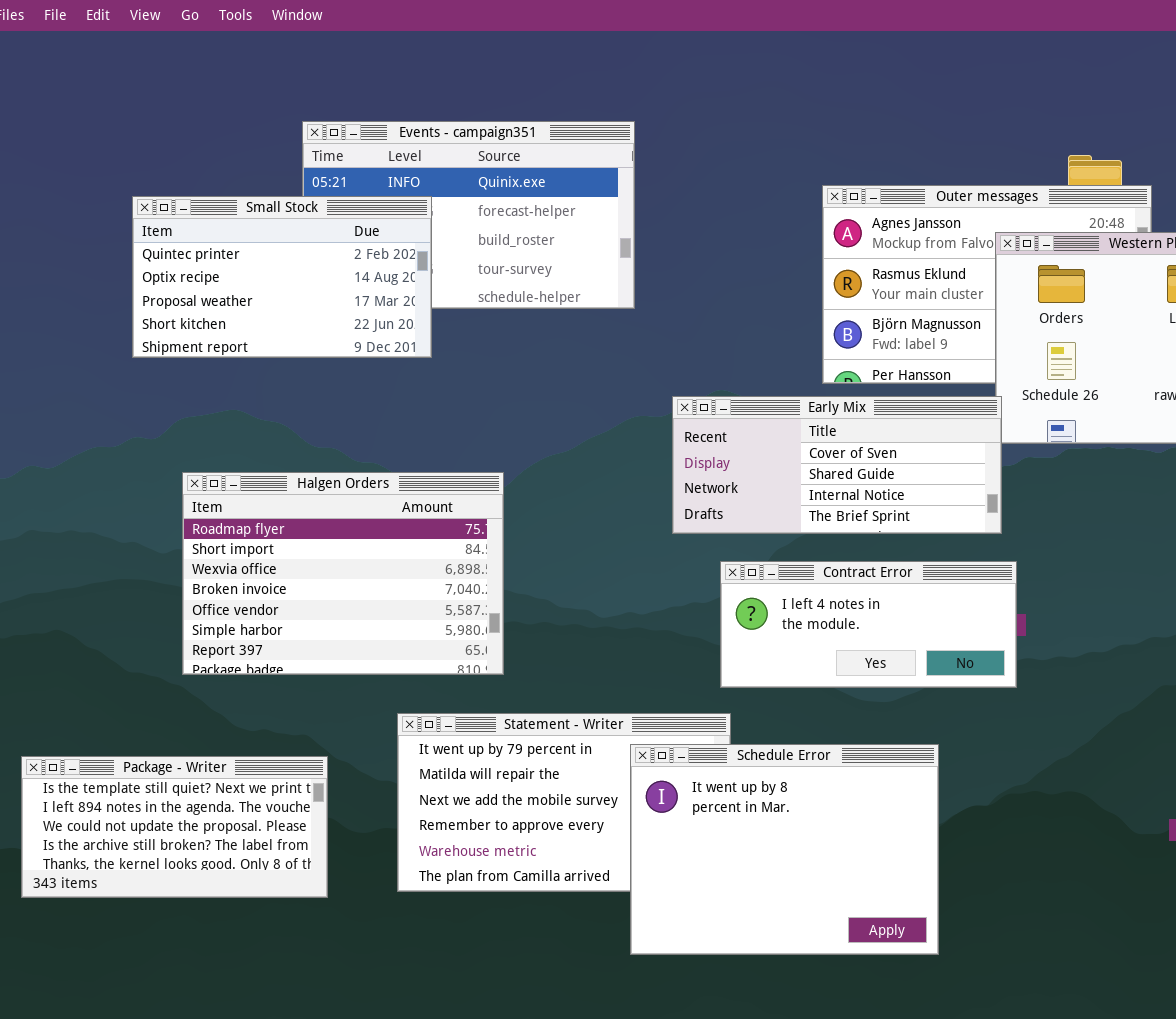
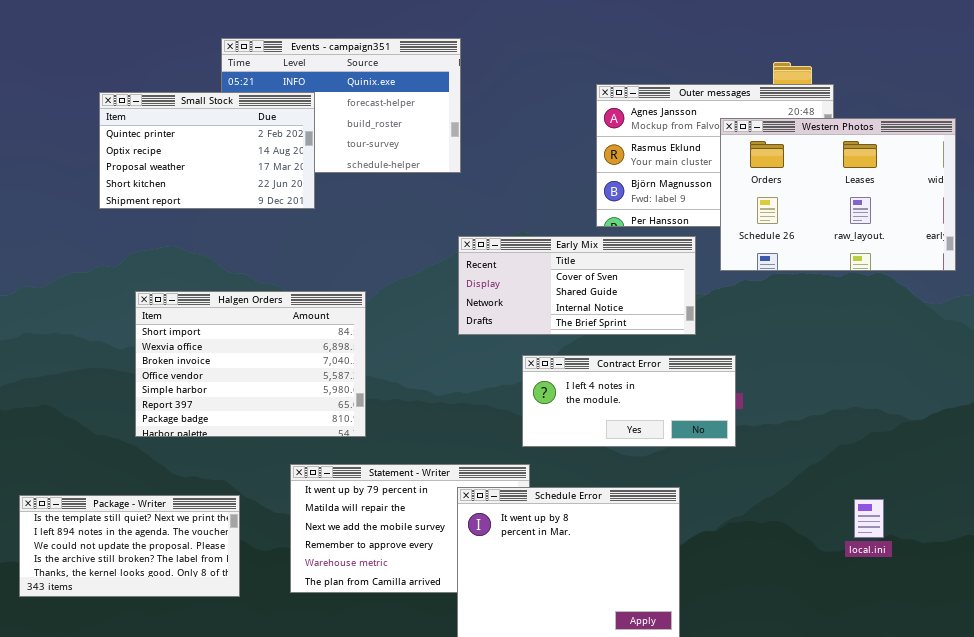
Early Mix: [672,396,1002,534] -> [458,236,696,335], moved
Halgen Orders: [182,472,504,675] -> [135,291,366,437], scrolled down 1 row

